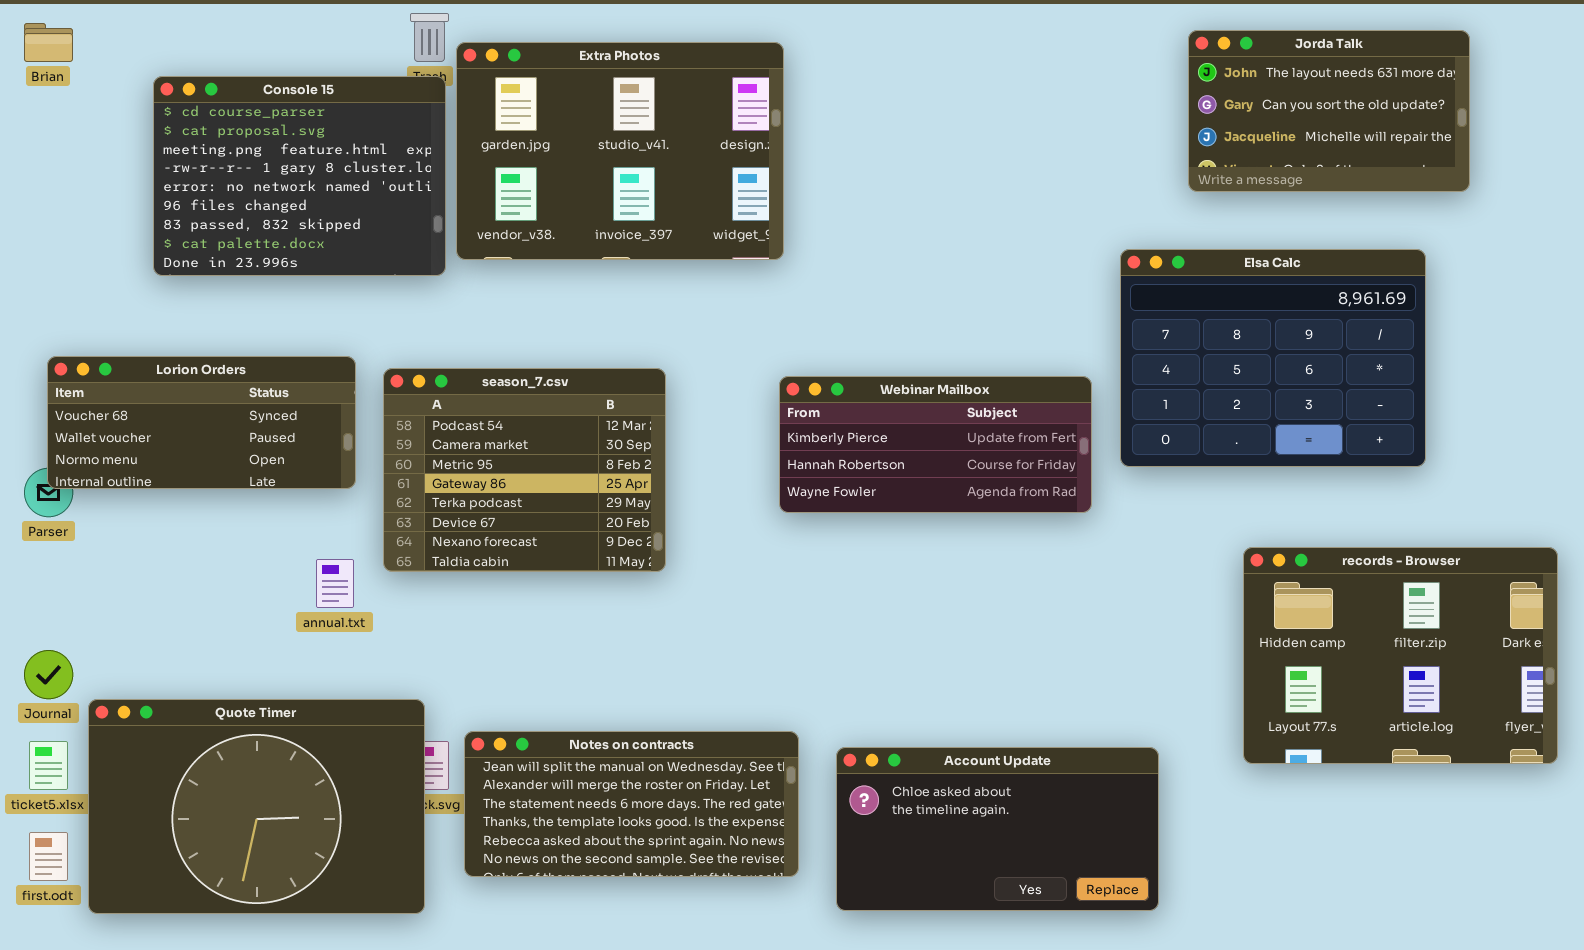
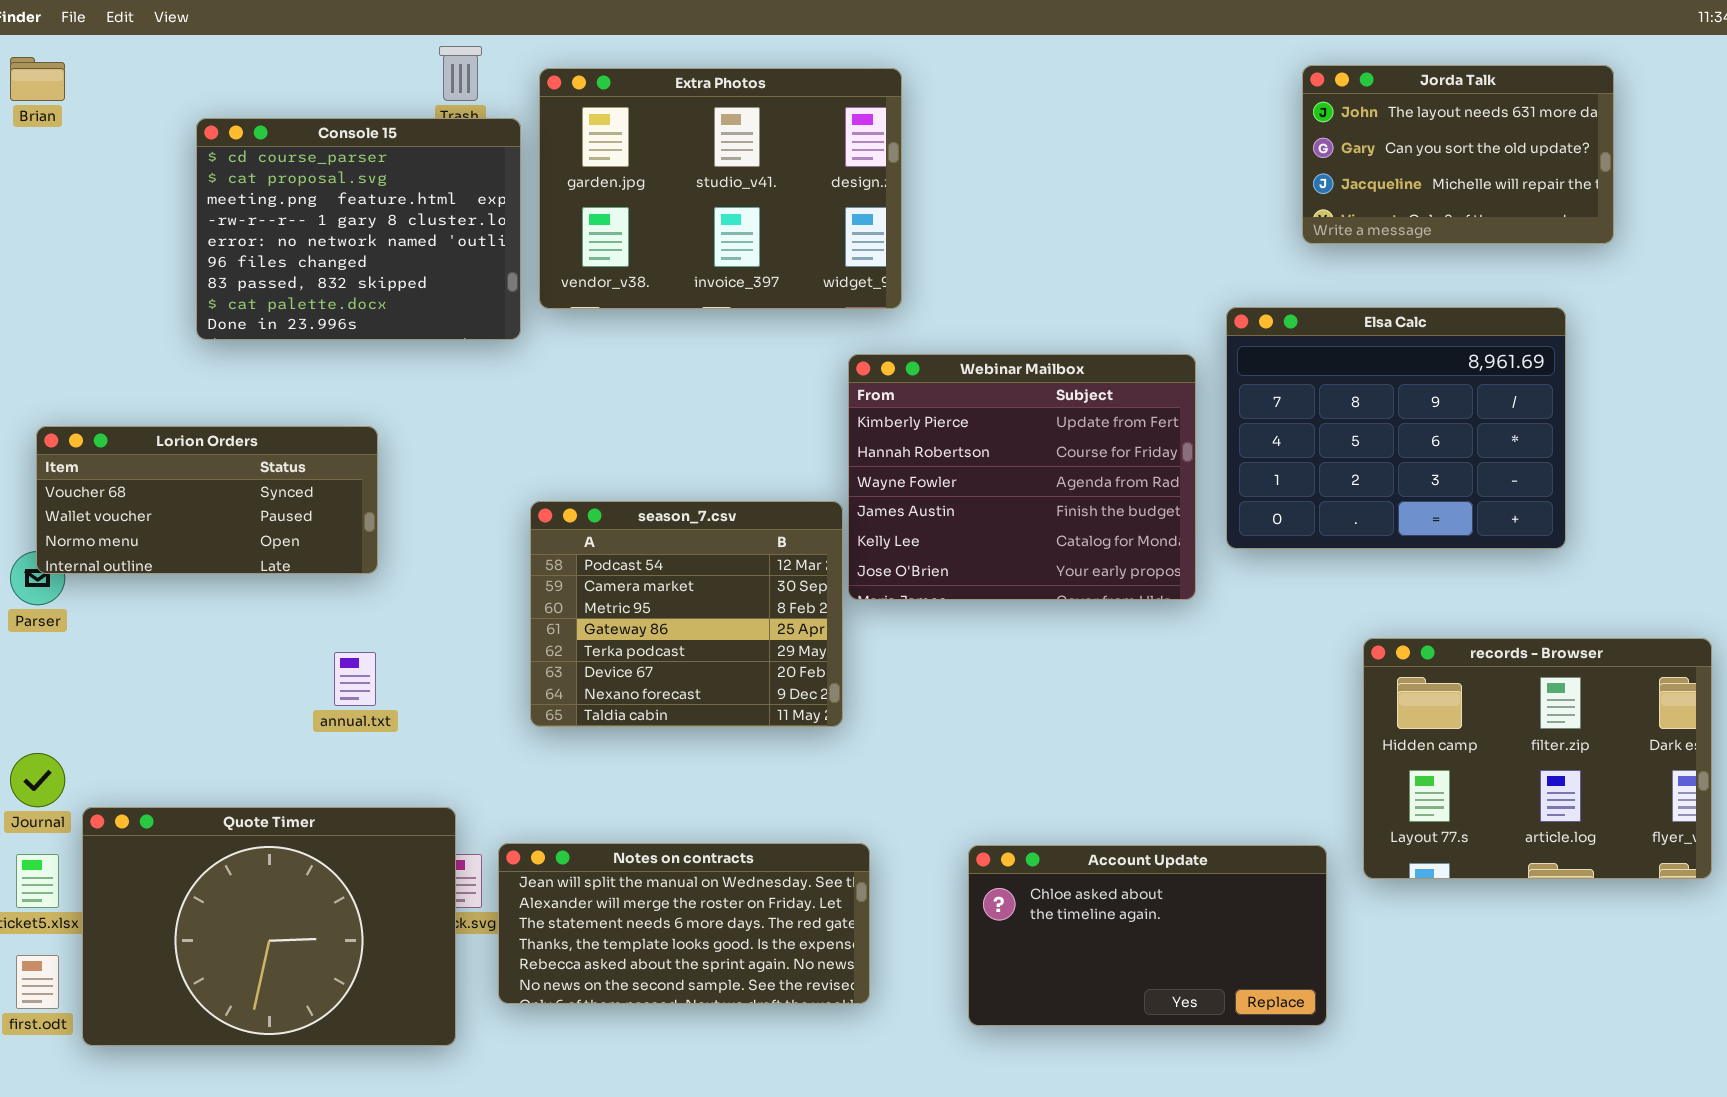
Extra Photos: [456,42,784,260] -> [539,68,902,309], moved
Console 15: [153,76,446,276] -> [196,118,521,340], moved
season_7.csv: [383,368,666,572] -> [530,501,843,727], moved
Webinar Mailbox: [779,376,1092,513] -> [848,354,1196,600], resized
Account Update: [836,747,1159,911] -> [968,845,1327,1026], moved

